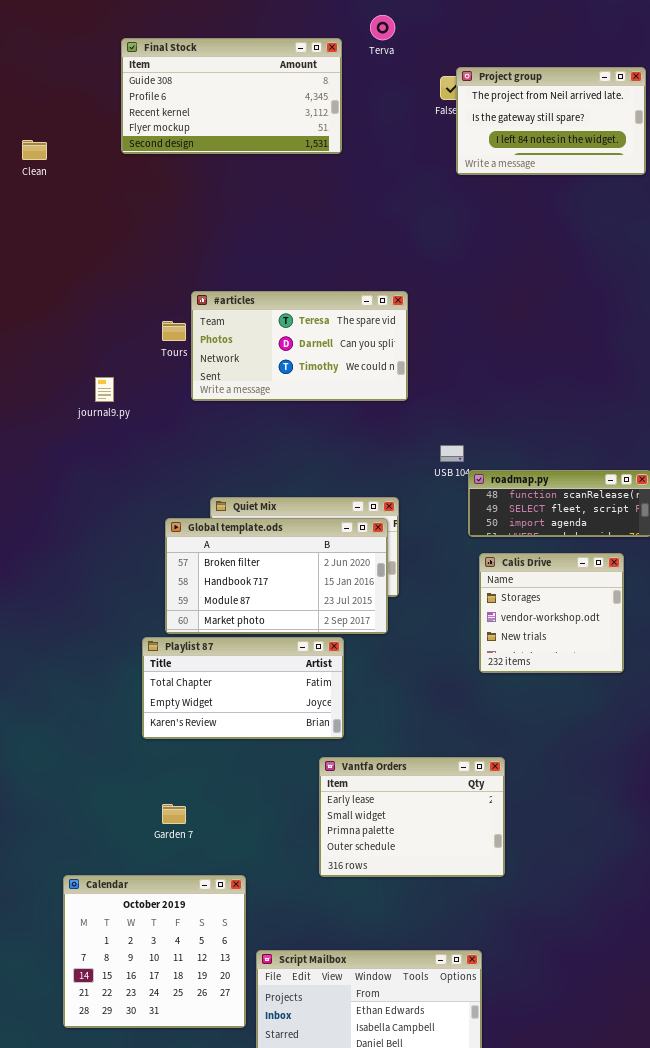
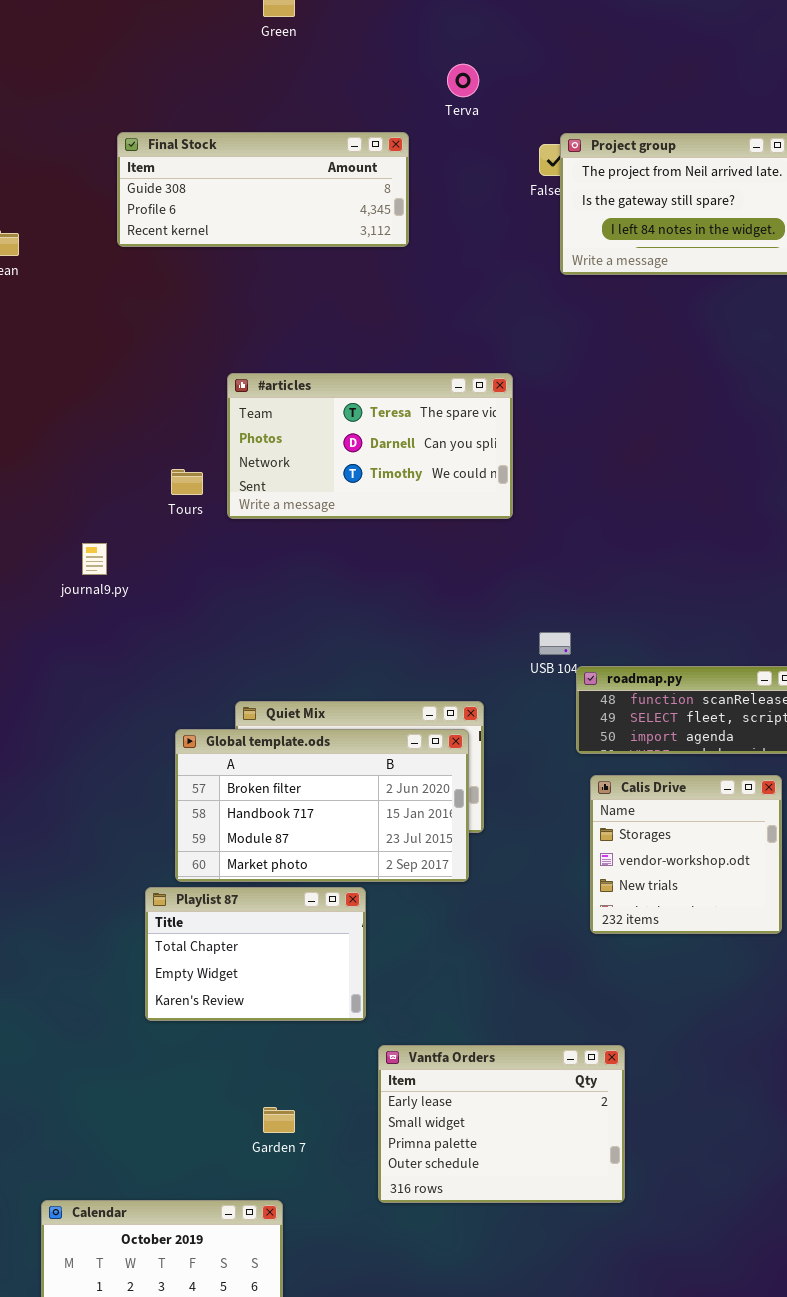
Final Stock: [121,38,342,154] -> [117,132,409,247], resized
#articles: [191,291,408,401] -> [227,373,513,519], moved
Playlist 87: [142,637,344,739] -> [145,887,366,1021], resized
Garden 7: [162,804,186,824] -> [263,1107,295,1133], moved

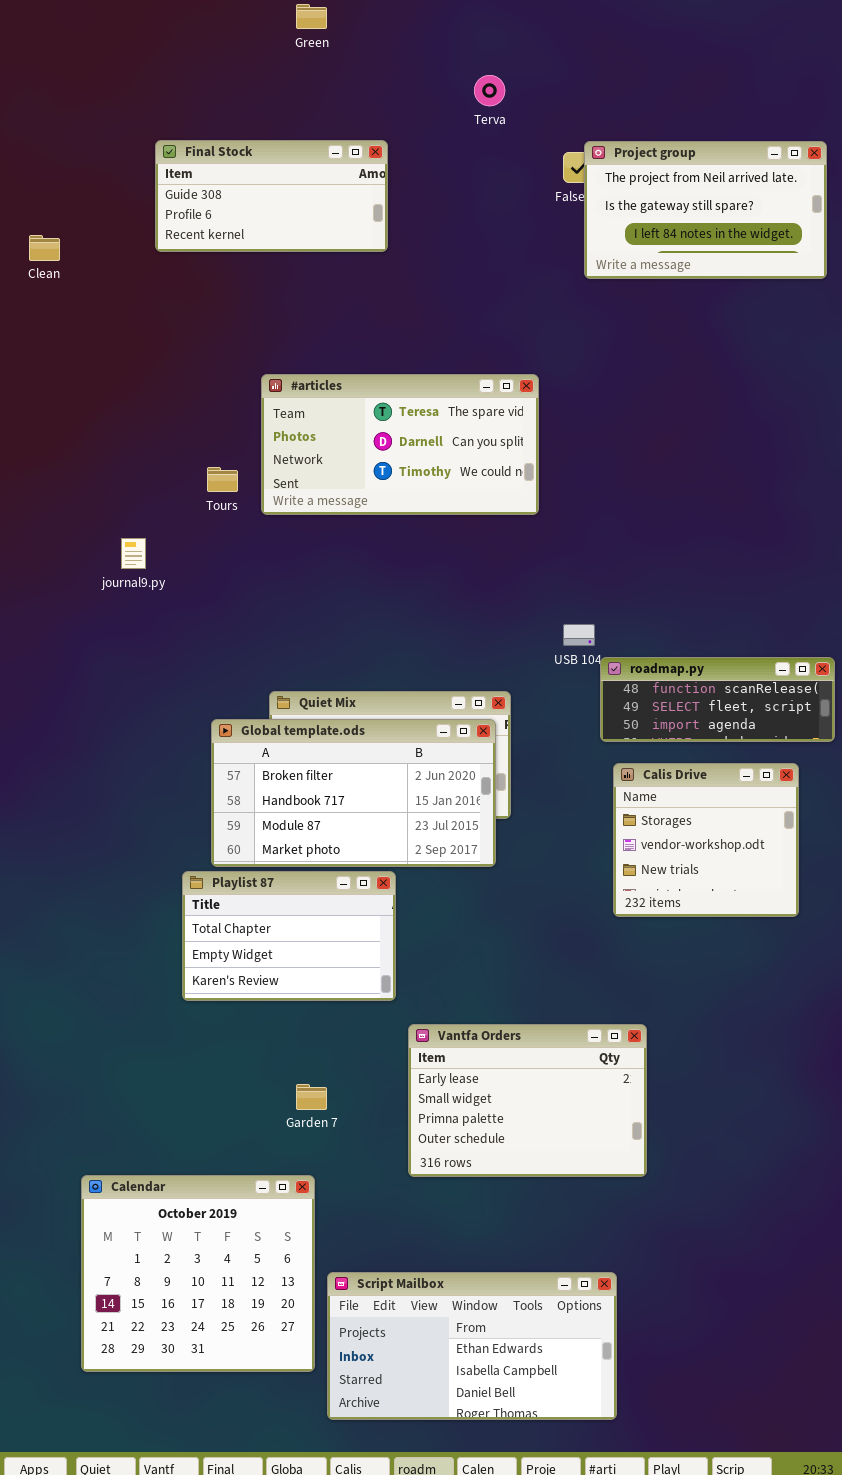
Final Stock: [117,132,409,247] -> [155,140,388,252], resized

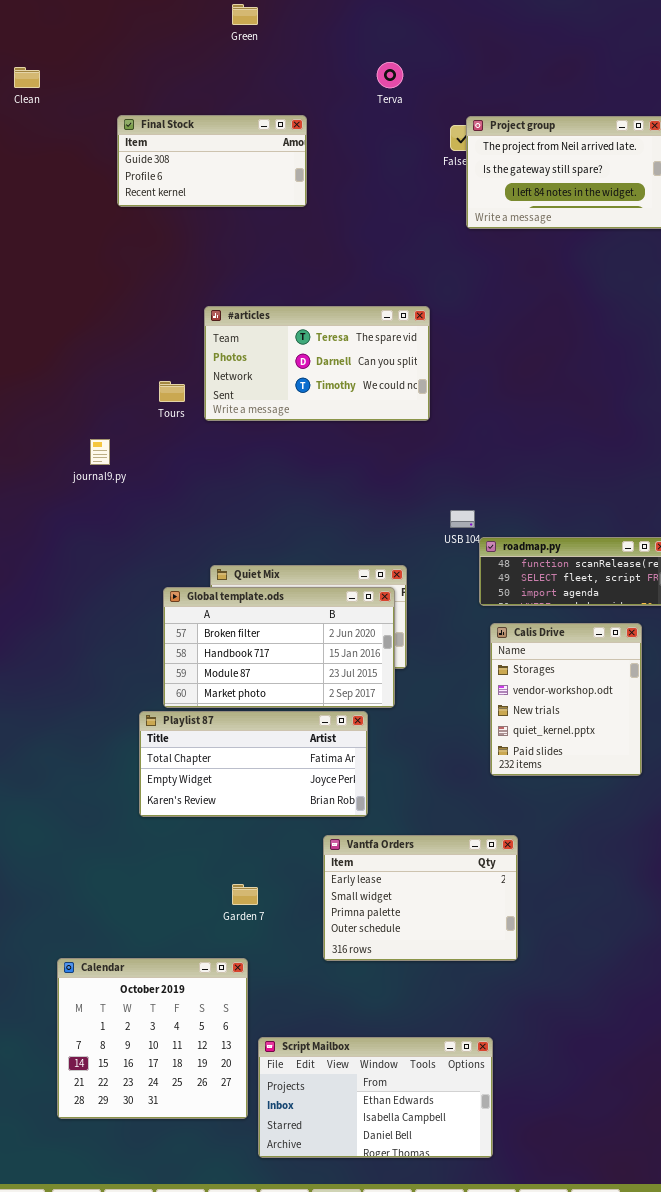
Clean: [29,235,60,261] -> [14,67,40,88], moved
Calis Drive: [613,763,799,917] -> [490,623,642,776], resized
Playlist 87: [182,871,396,1001] -> [139,711,368,817], resized

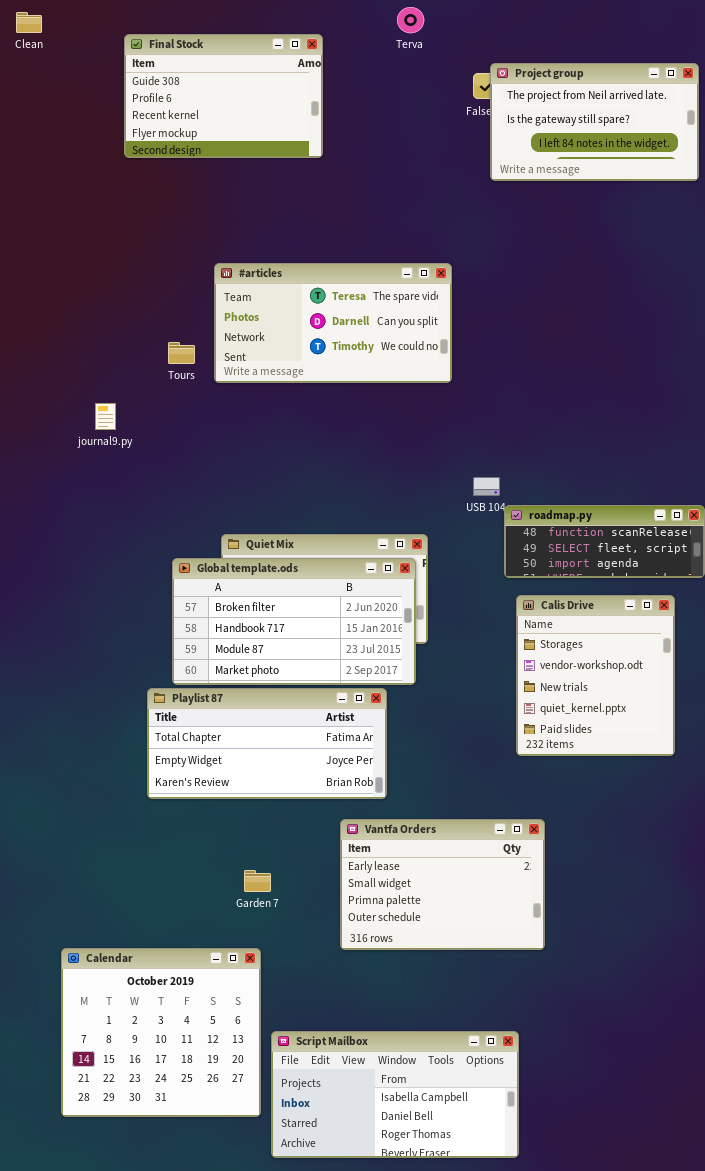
Final Stock: [117,115,307,207] -> [124,34,323,158], resized
Script Mailbox: [258,1037,493,1158] -> [271,1031,519,1158], scrolled down 1 row

